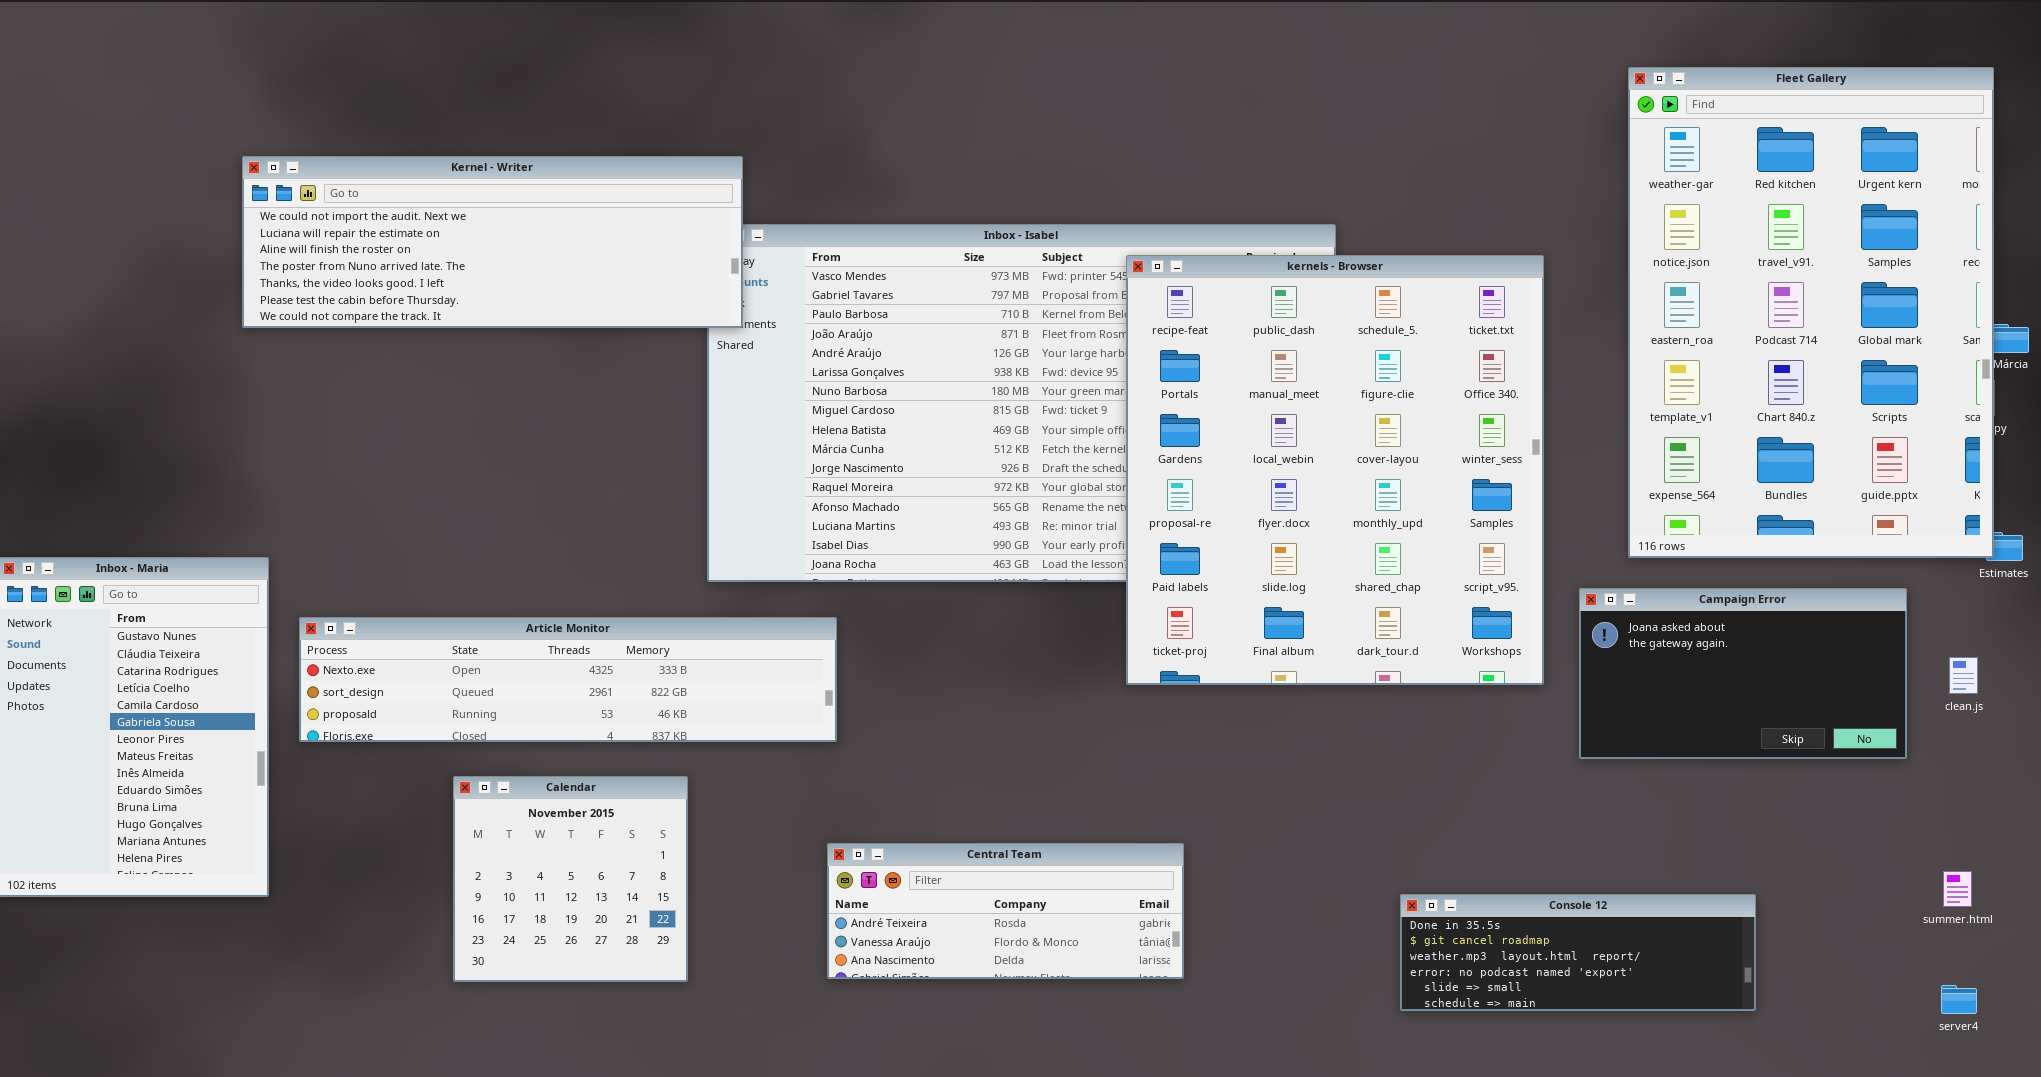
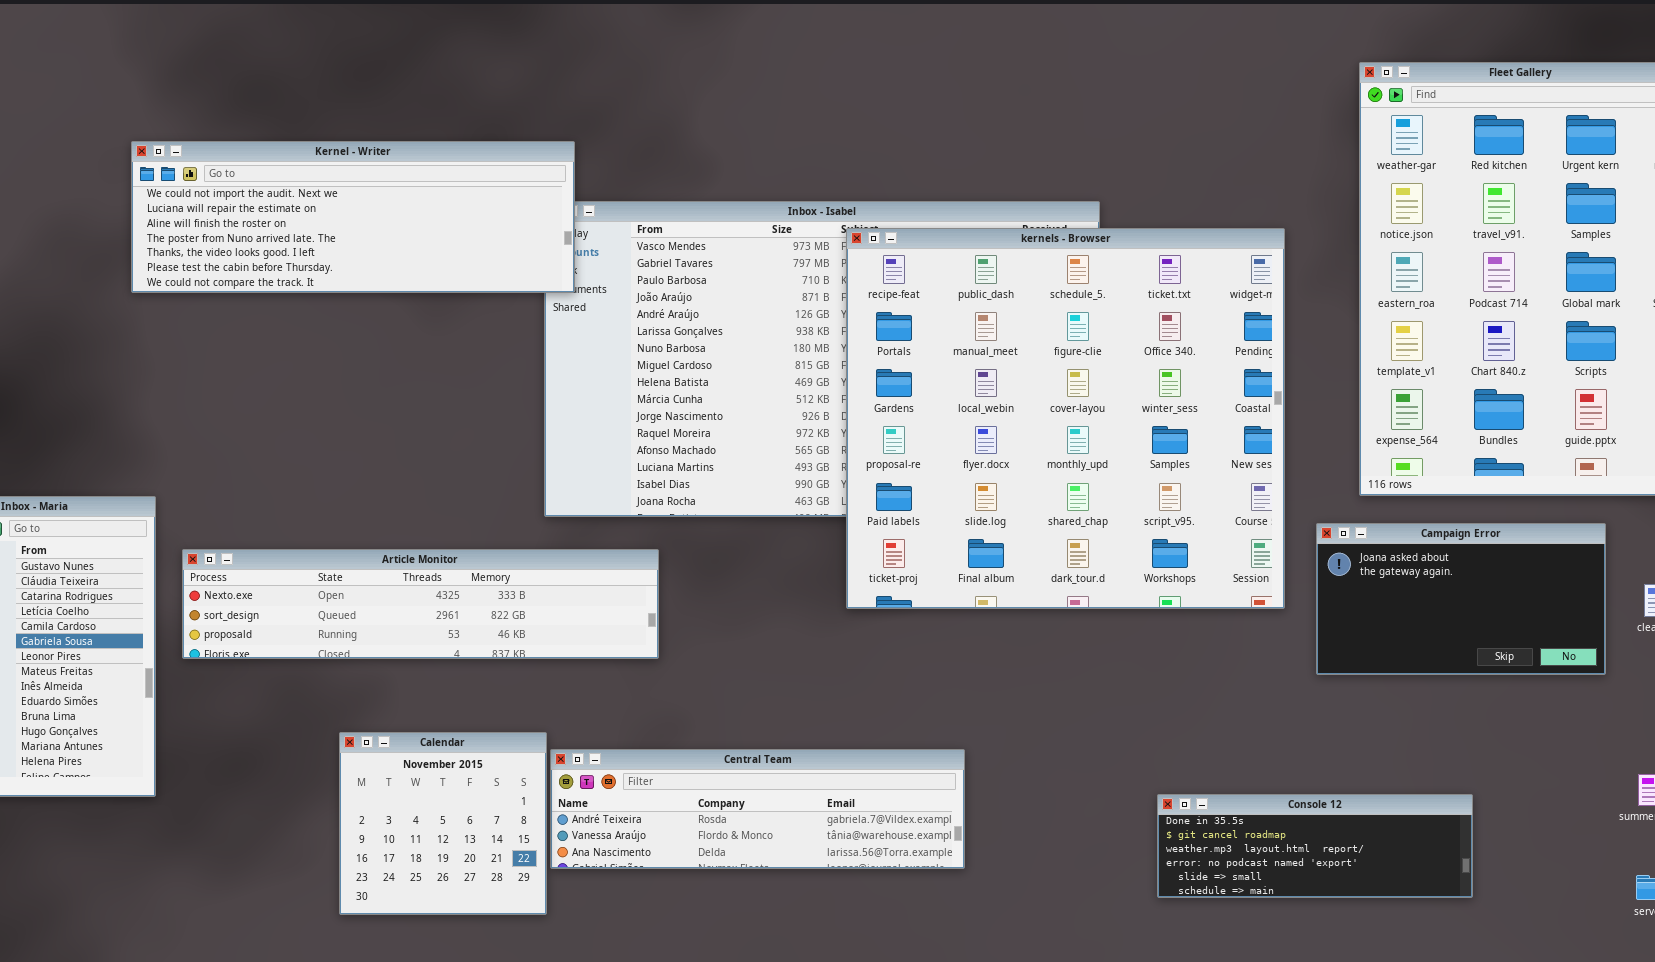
kernels - Browser: [1126,255,1544,685] -> [846,228,1285,609], resized
Calendar: [453,776,688,982] -> [339,732,547,915], moved
Central Team: [827,843,1184,979] -> [550,749,965,869], resized

